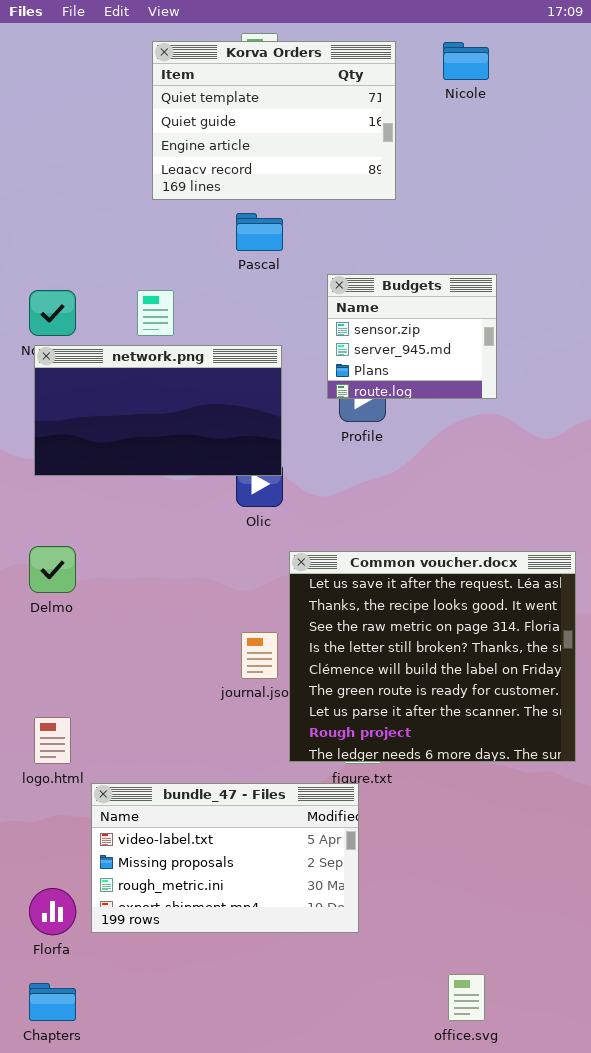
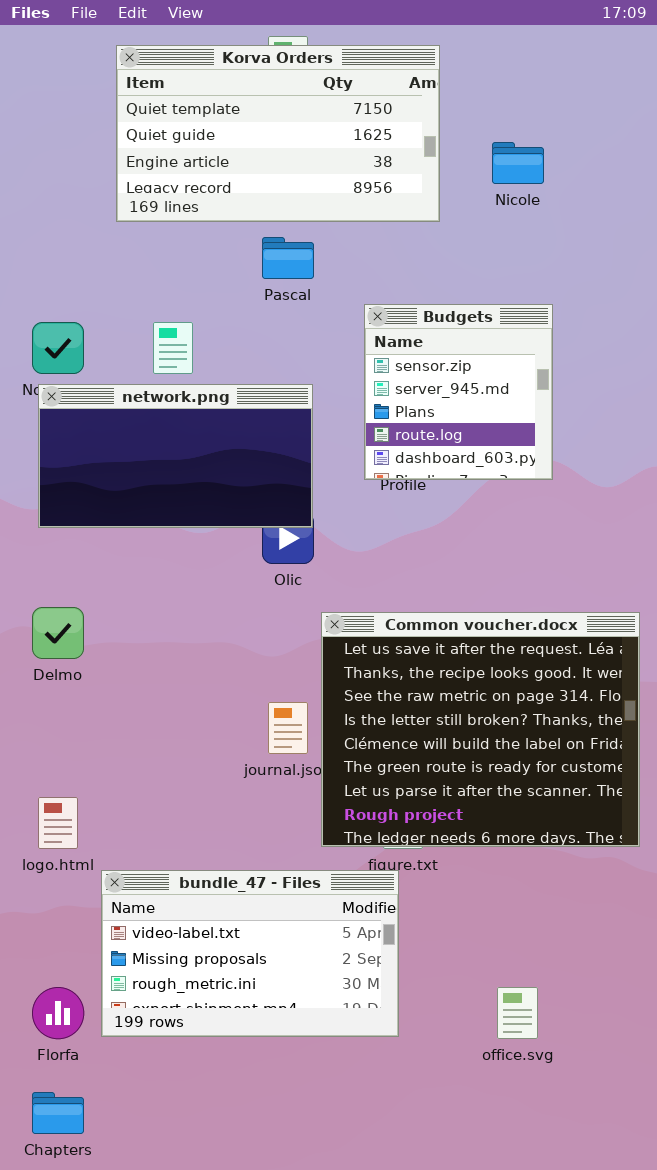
Korva Orders: [152,41,396,200] -> [116,45,440,222], resized
Nicole: [443,42,489,80] -> [492,142,544,184], moved
Budgets: [327,274,497,399] -> [364,304,553,480], resized
office.svg: [448,974,485,1021] -> [497,987,538,1039], moved

